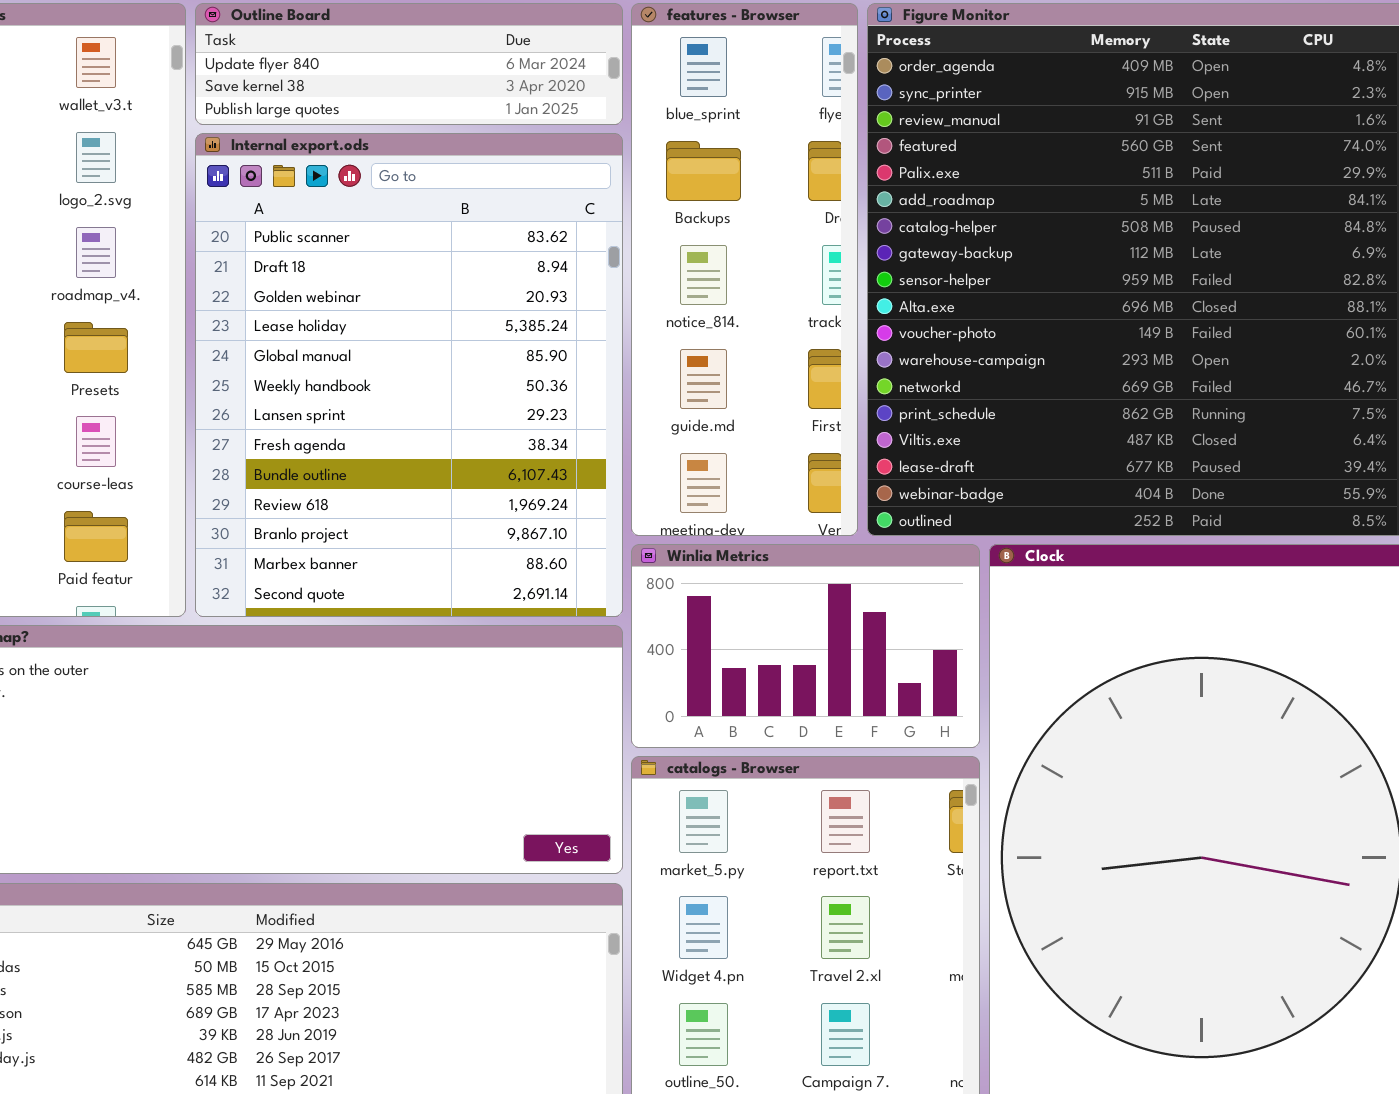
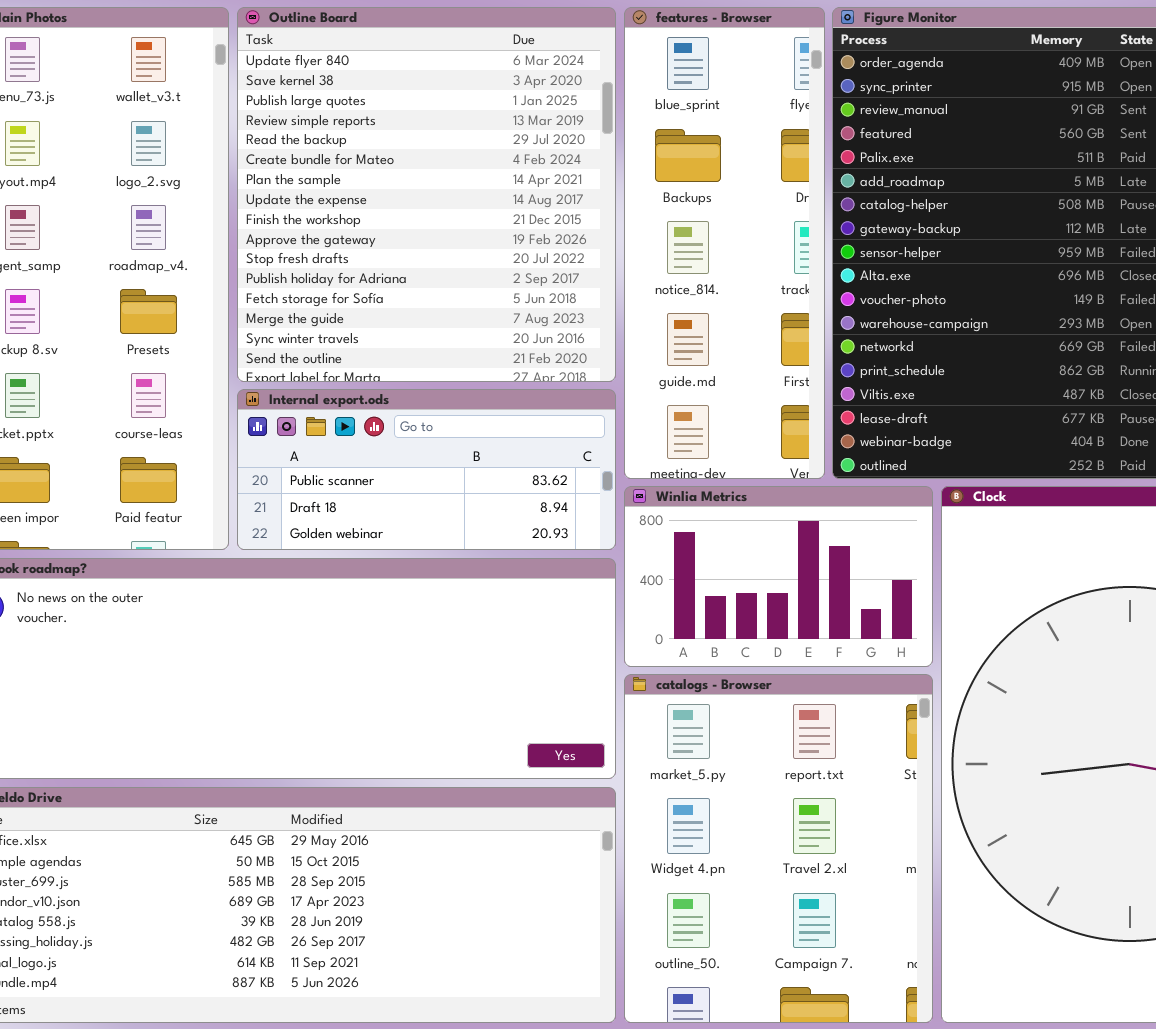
Outline Board: [195,3,623,125] -> [237,7,616,382], resized
Internal export.ods: [195,133,623,617] -> [237,389,616,550], resized

